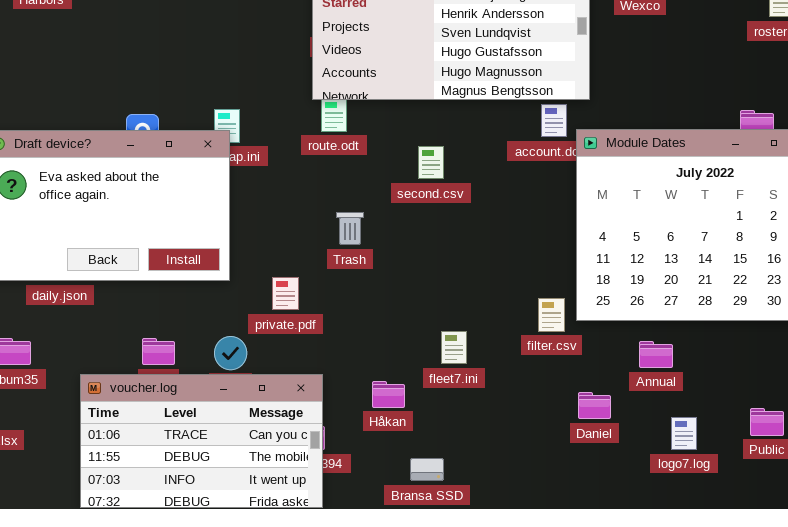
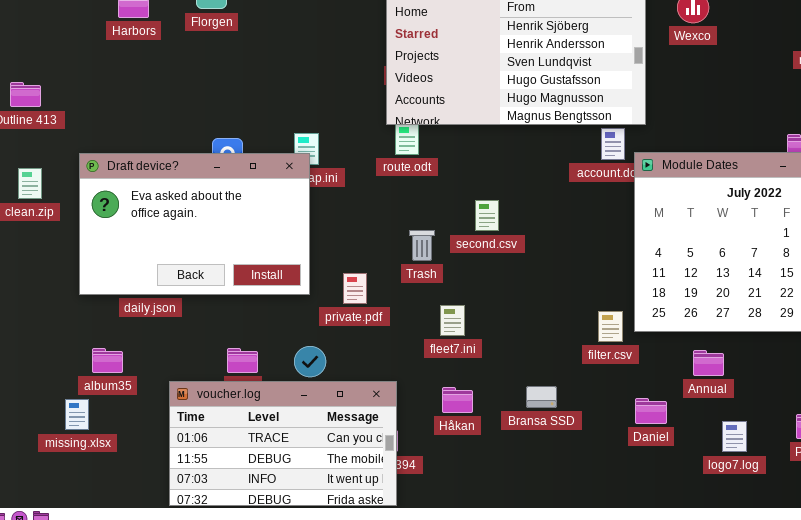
second.csv: [418,146,444,179] -> [475,200,499,231], moved
private.pdf: [272,277,299,310] -> [343,273,367,304], moved
fleet7.ini: [441,331,467,364] -> [440,305,465,336], moved
Bransa SSD: [410,458,444,481] -> [526,386,557,408], moved

